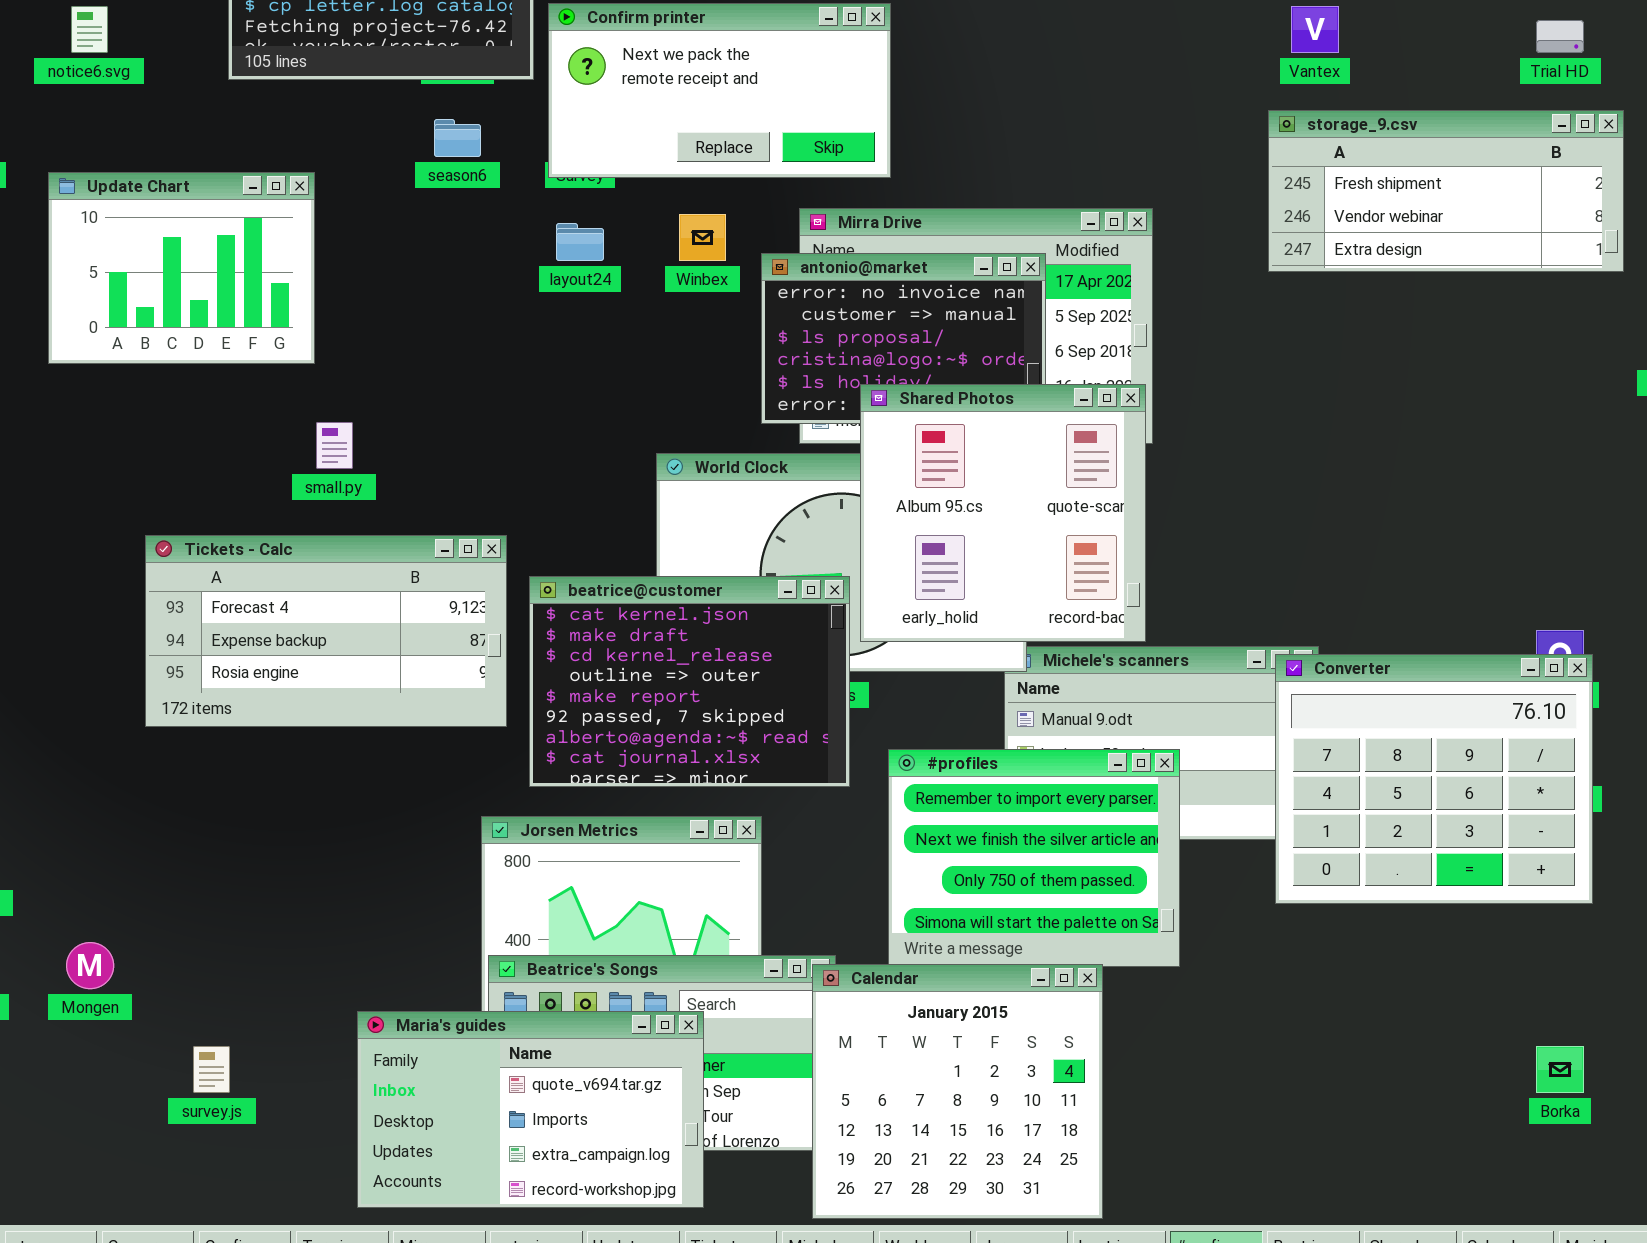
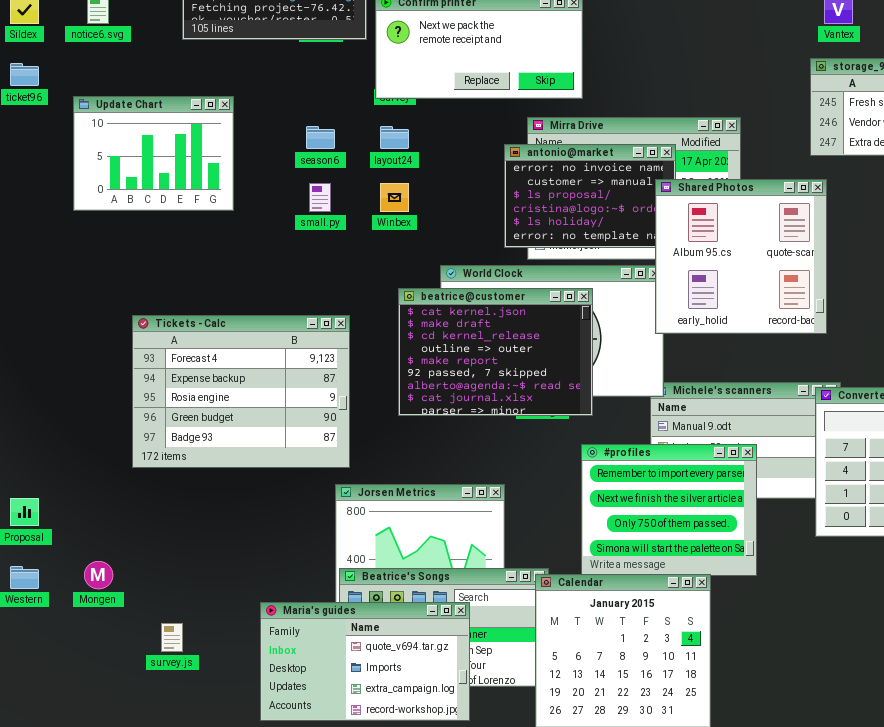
season6: [434,119,481,157] -> [306,126,335,149], moved
Winbex: [679,214,726,261] -> [380,183,409,212], moved
Shared Photos: [860,384,1146,642] -> [655,179,827,334], moved
small.py: [316,422,353,469] -> [309,183,331,212], moved
Tickets - Calc: [145,535,507,727] -> [132,315,350,468], resized
beatrice@customer: [529,576,850,787] -> [398,288,593,416], moved

